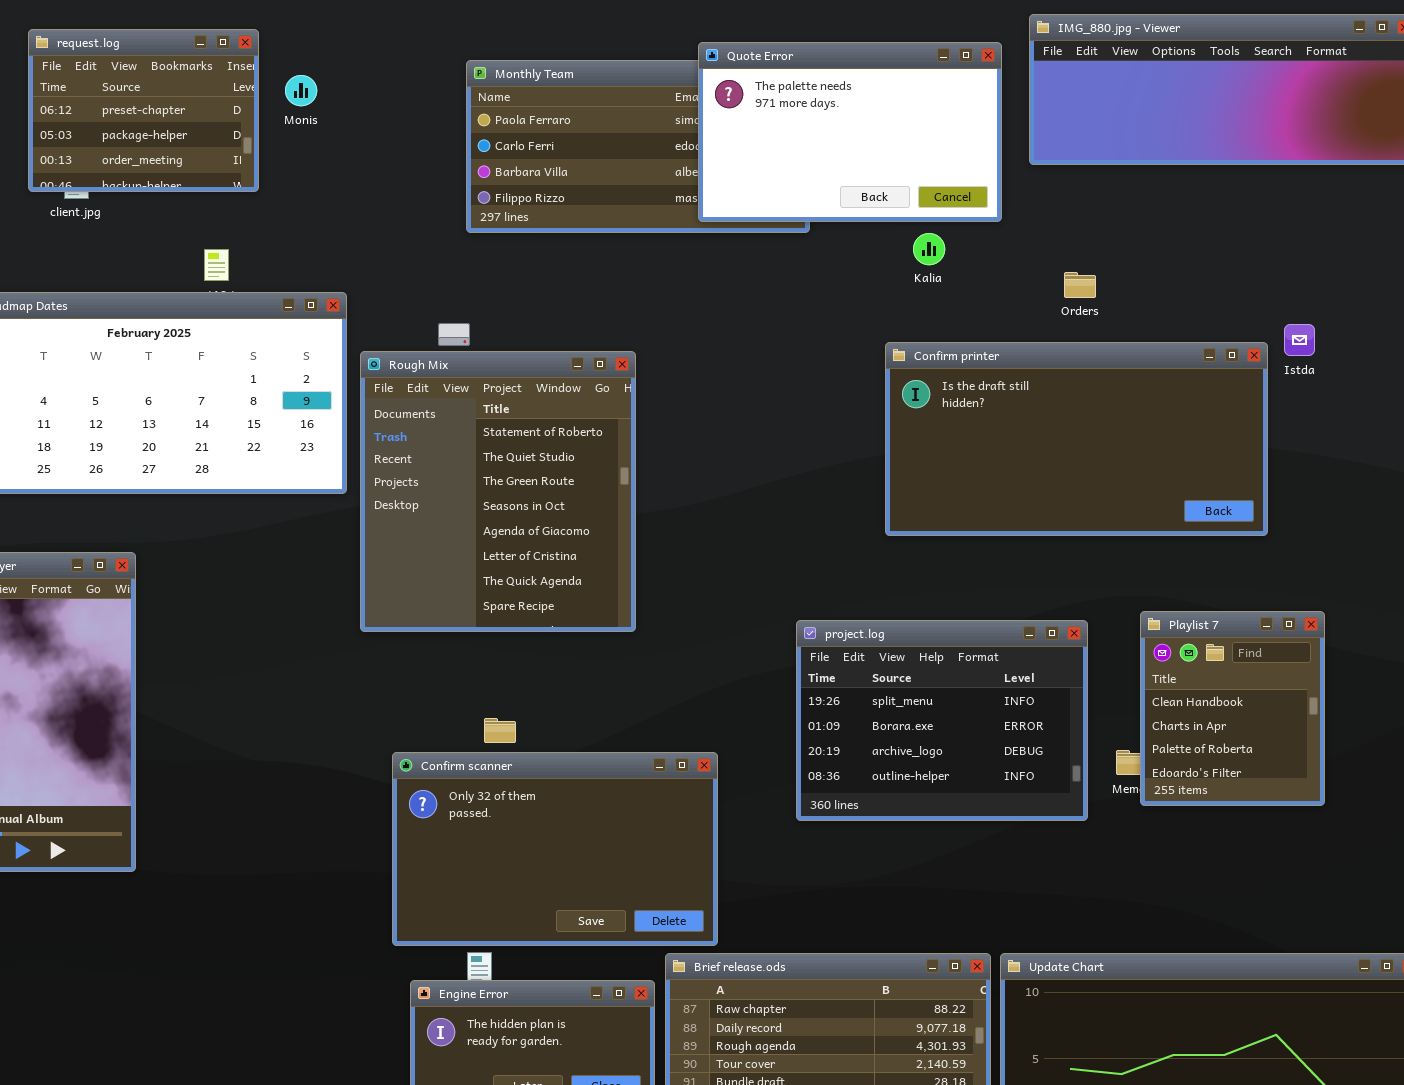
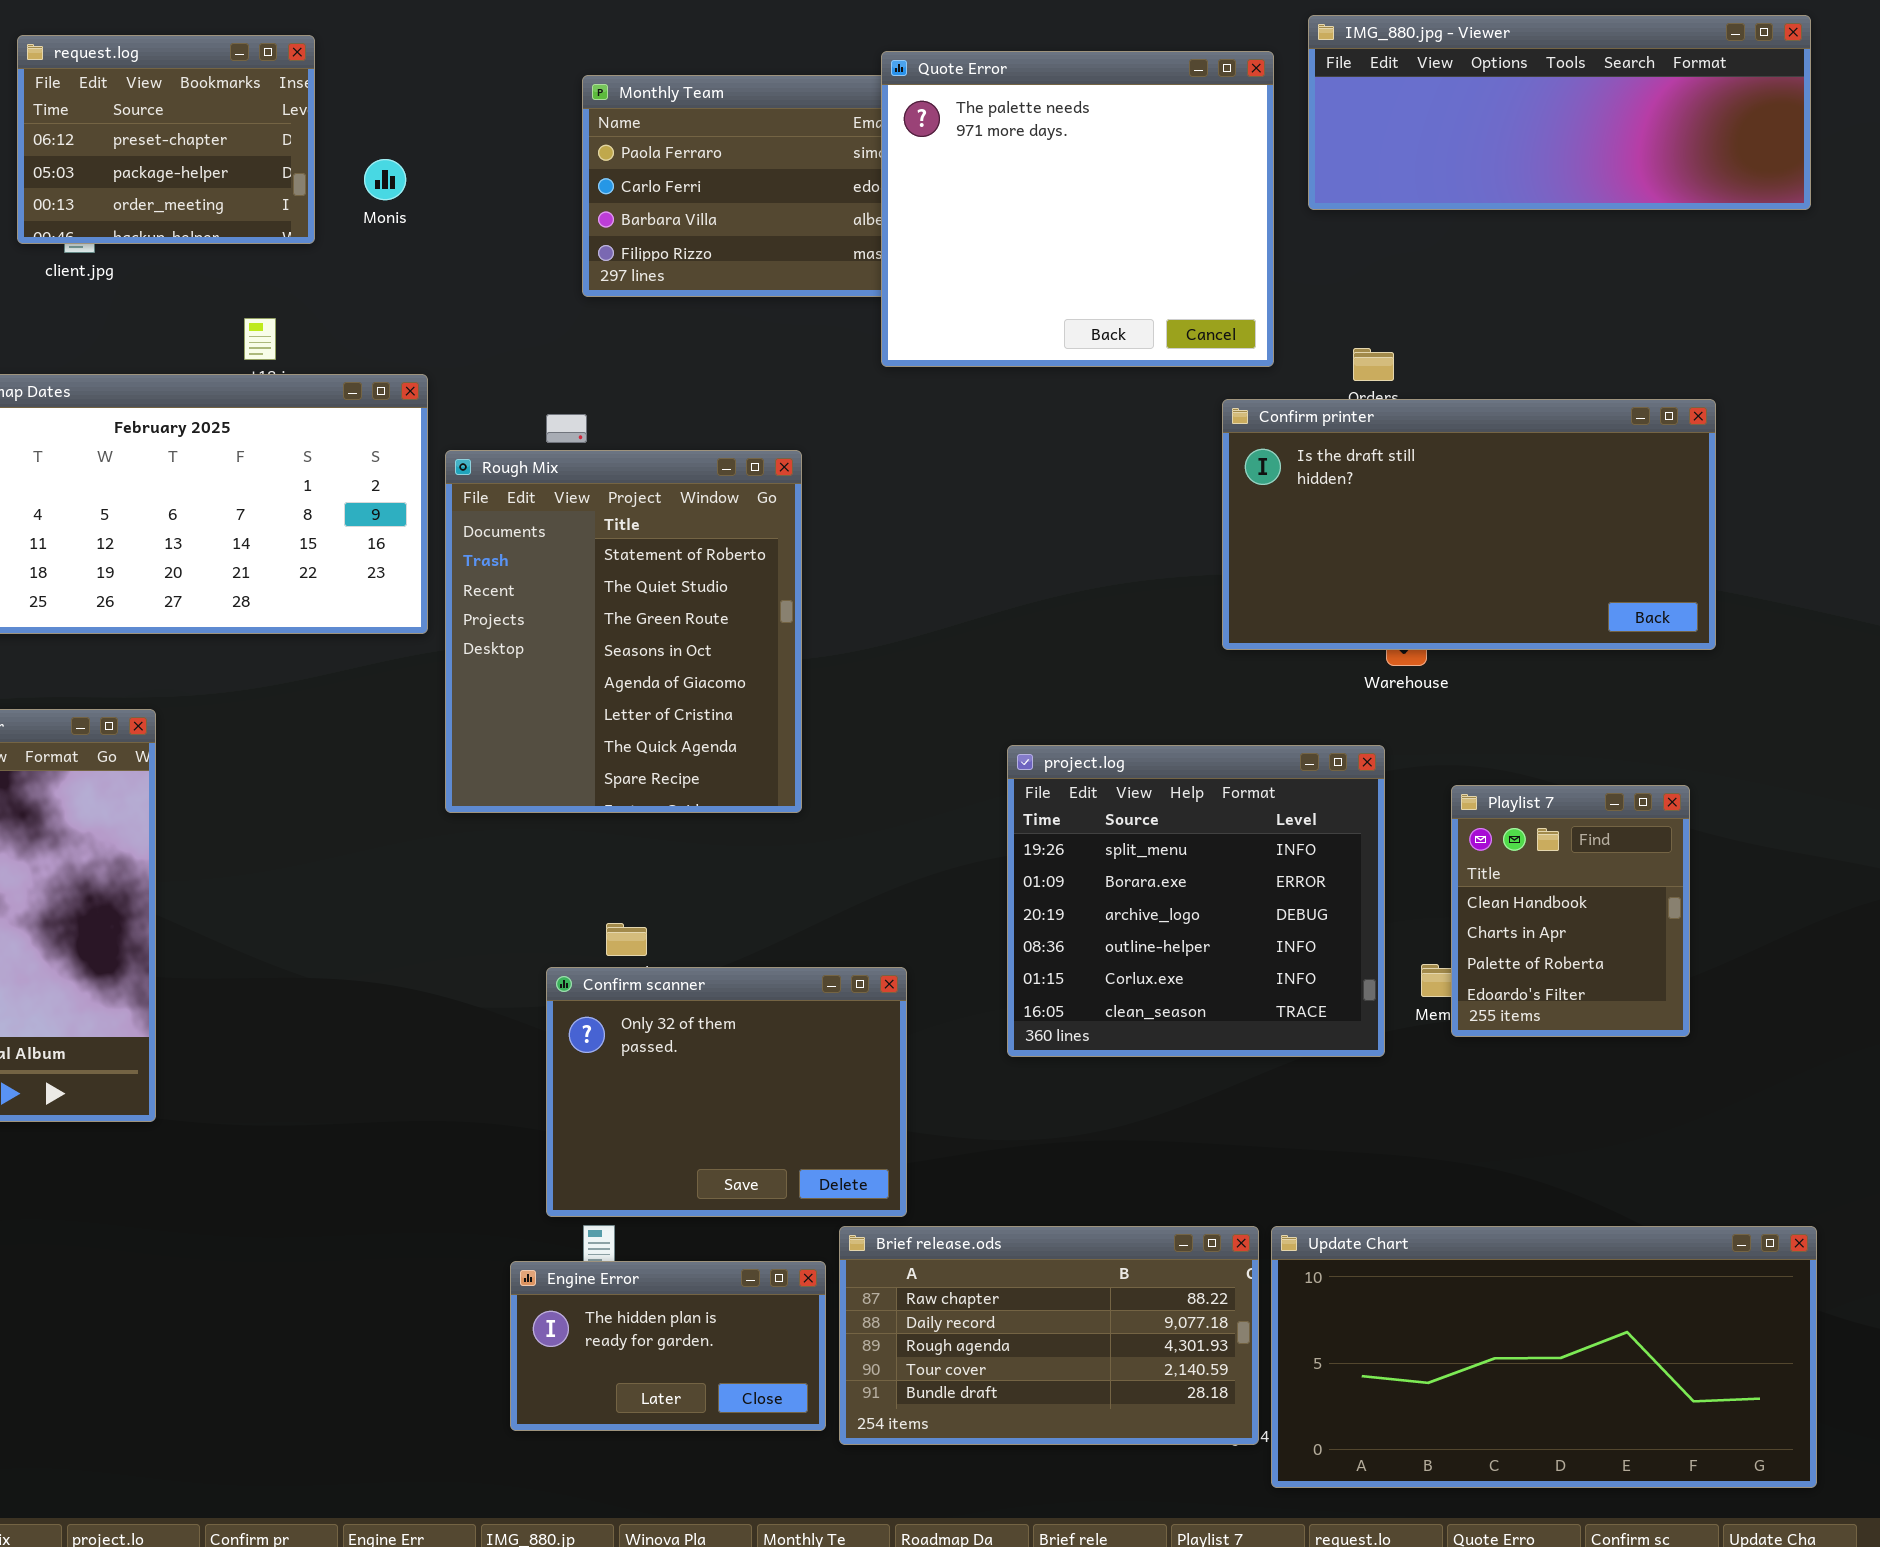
Quote Error: [698,42,1002,222] -> [881,51,1274,367], resized
Monis: [285,75,317,106] -> [364,159,406,200], moved
Confirm printer: [885,342,1268,536] -> [1222,399,1716,650], moved
project.log: [796,620,1088,821] -> [1007,745,1385,1057], resized
Confirm scanner: [392,752,718,946] -> [546,967,907,1217], resized

